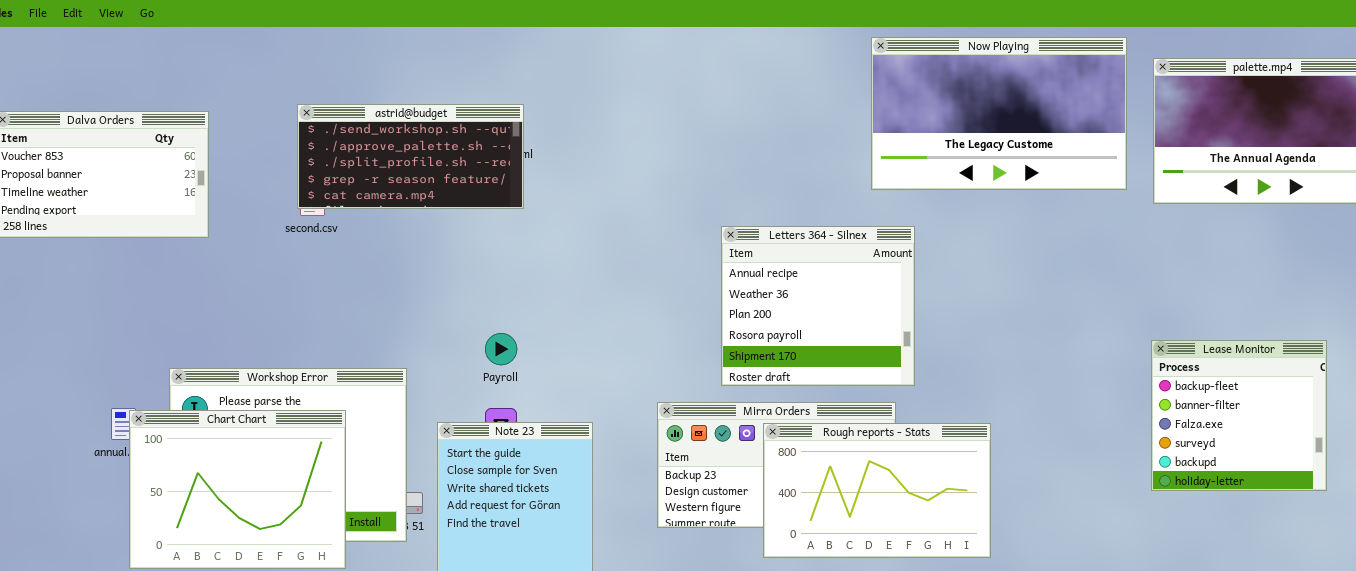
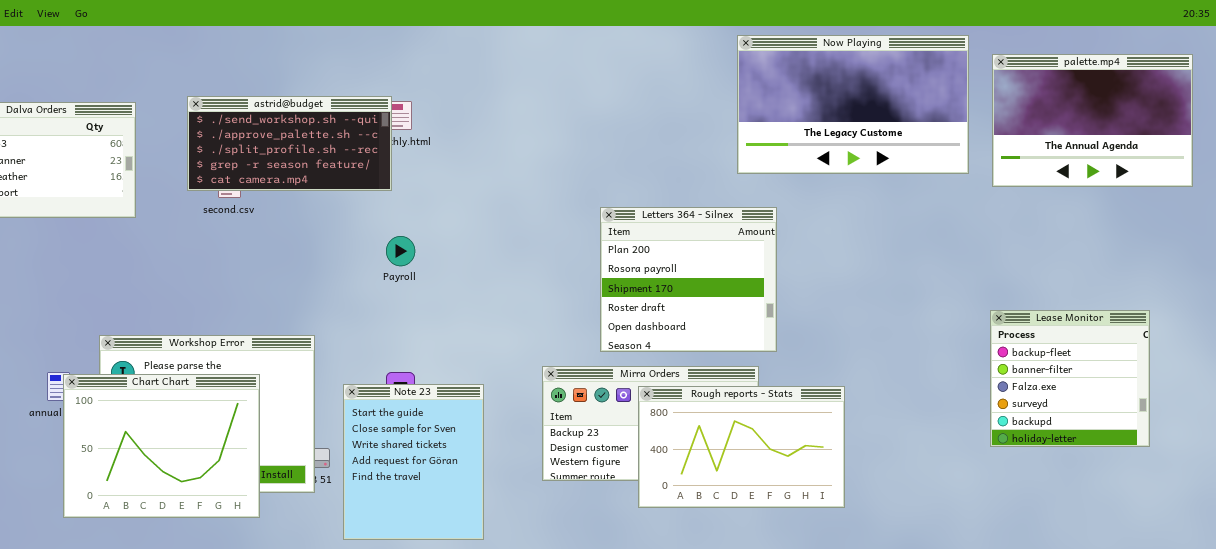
astrid@budget: [297,104,524,209] -> [187,96,392,191], moved
Letters 364 - Silnex: [721,226,915,386] -> [600,207,777,352], scrolled down 2 rows
Payroll: [485,333,517,365] -> [386,236,415,266], moved

